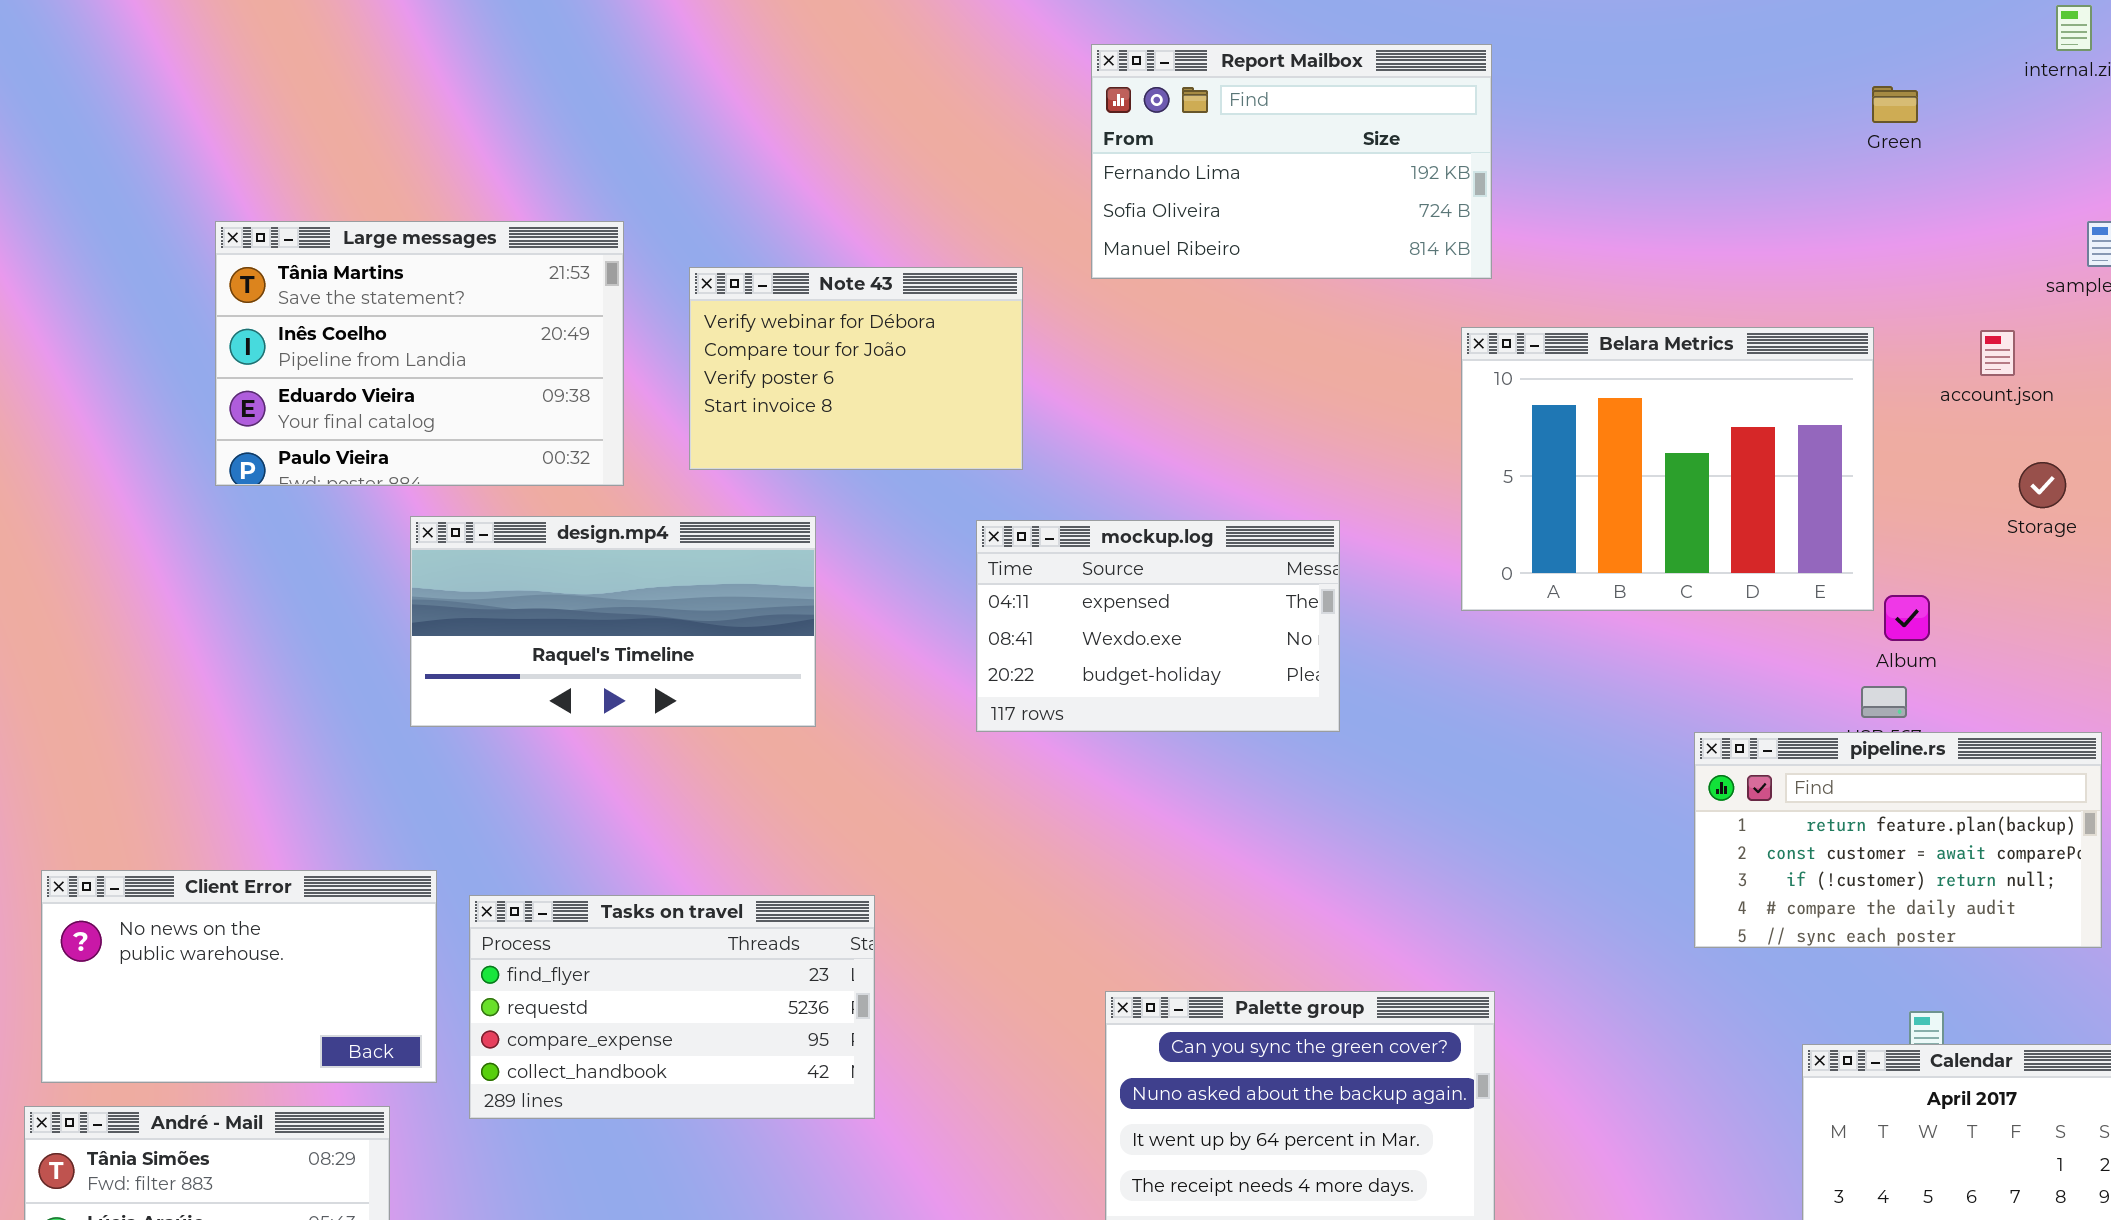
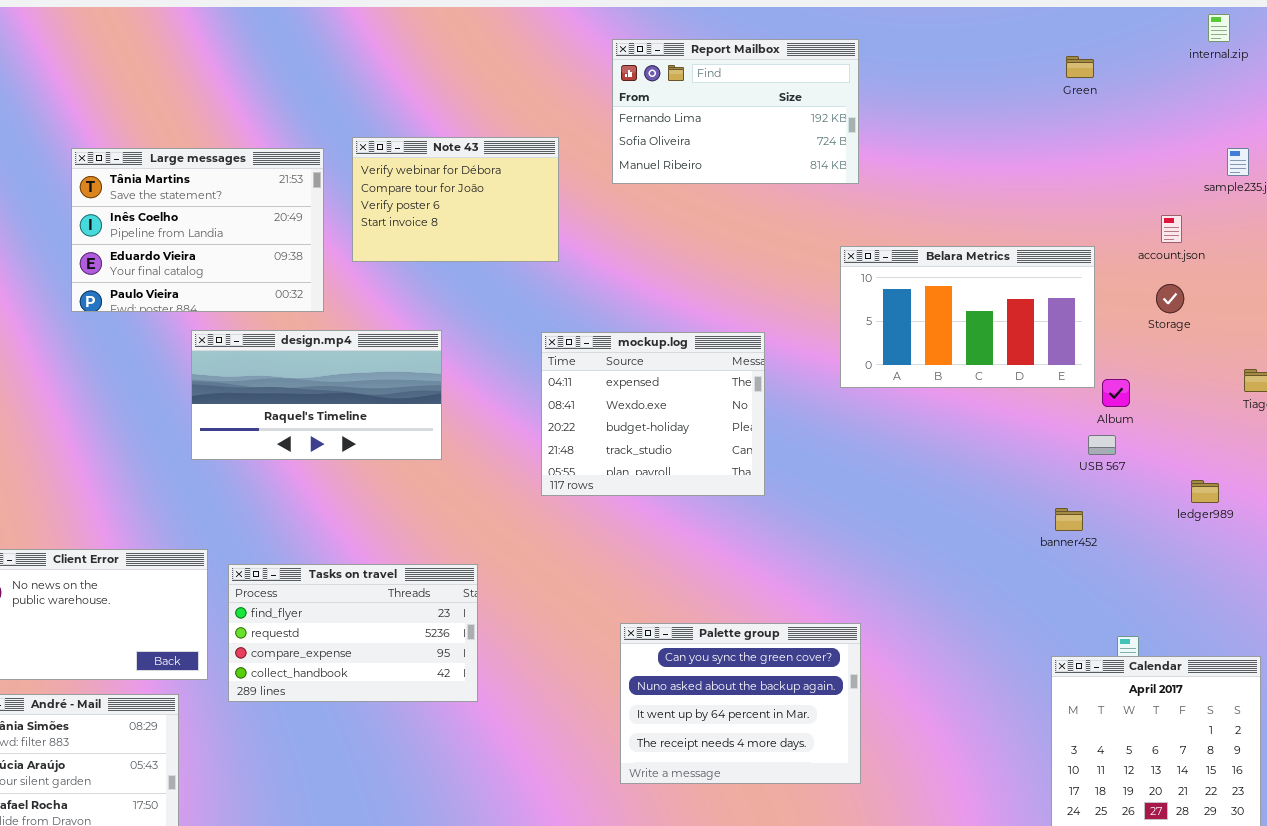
Green: [1872,86,1918,123] -> [1066,56,1094,78], moved
Note 43: [689,267,1023,470] -> [352,137,559,262], moved
Belara Metrics: [1461,327,1874,611] -> [840,246,1095,388], resized
Storage: [2019,462,2066,508] -> [1156,284,1184,313], moved
mockup.log: [976,520,1340,732] -> [541,332,765,496], resized
pipeline.rs: [1694,732,2102,948] -> none, closed

